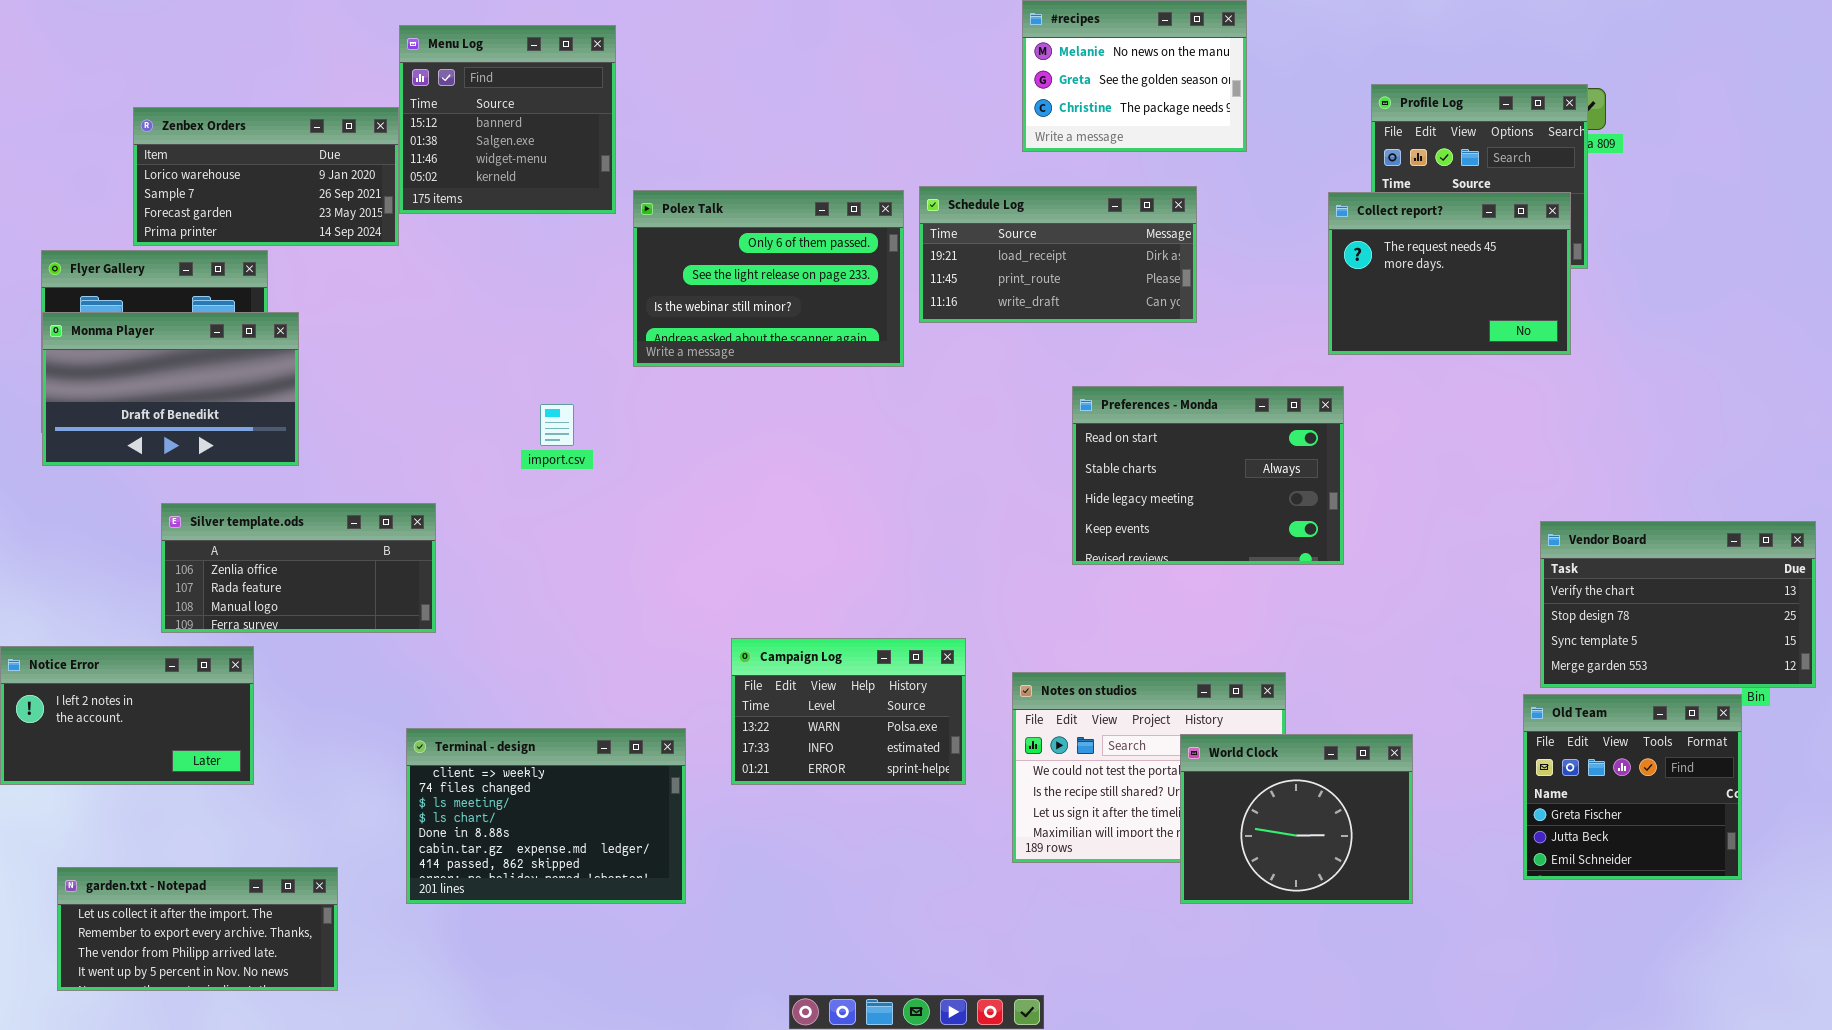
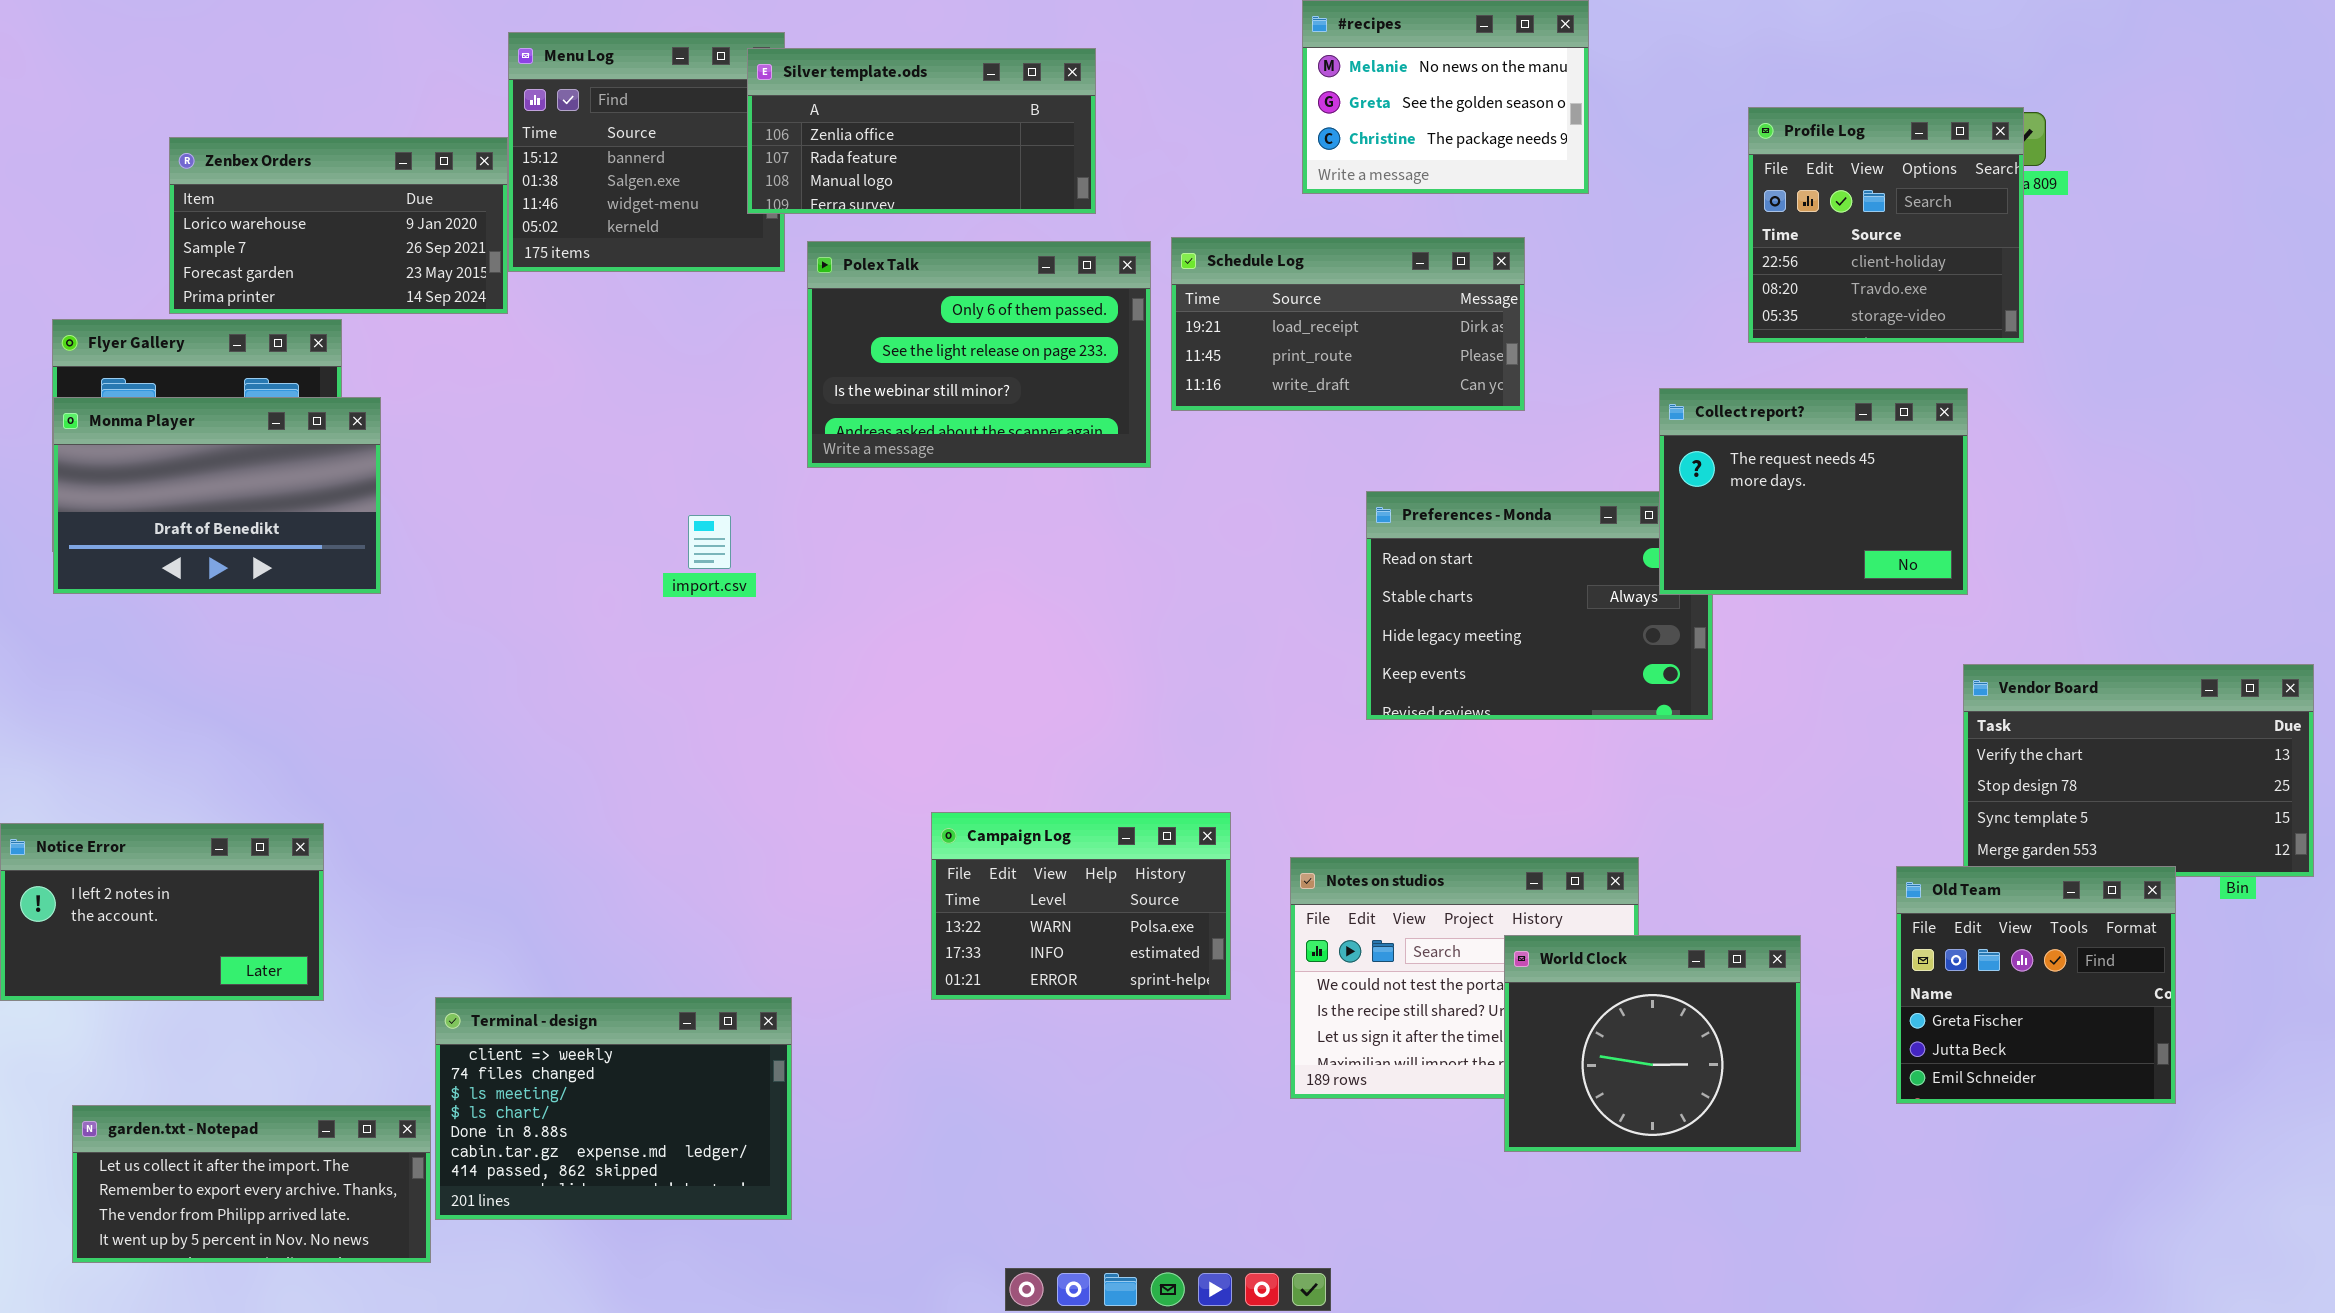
Collect report?: [1328,192,1571,355] -> [1659,388,1968,595], moved
Silver template.ods: [161,503,436,633] -> [747,48,1096,214], moved
Old Team: [1523,694,1742,880] -> [1896,866,2176,1104], moved
Terminal - design: [406,728,686,904] -> [435,997,792,1220], moved

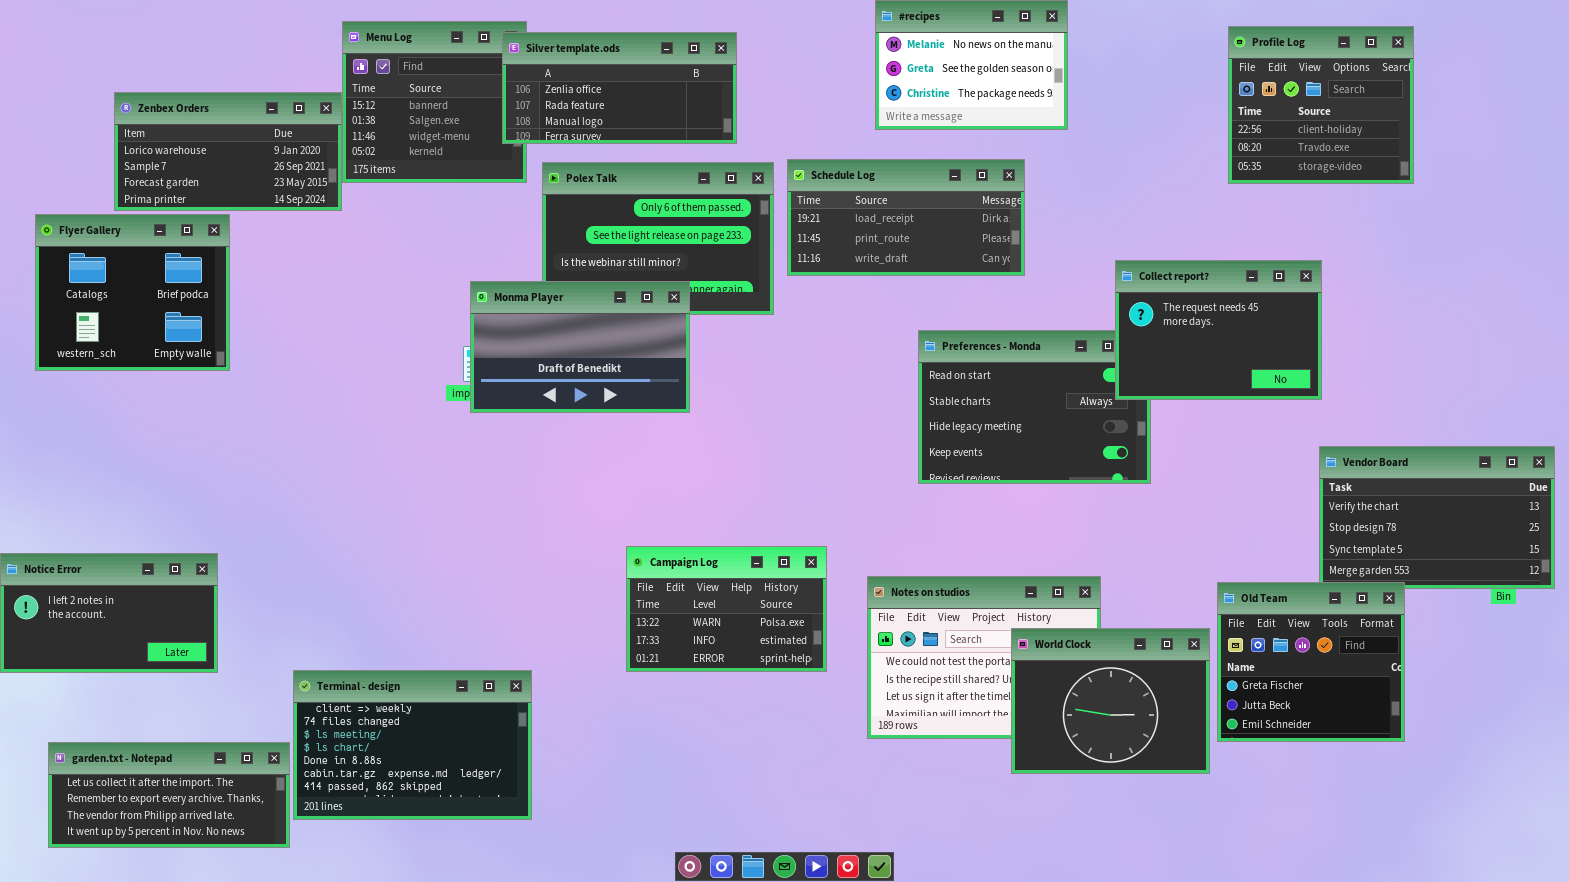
Profile Log: [1748,107,2024,343] -> [1228,26,1414,184], moved
Monma Player: [53,397,381,594] -> [470,281,690,413], moved
Old Team: [1896,866,2176,1104] -> [1217,582,1405,742], moved

